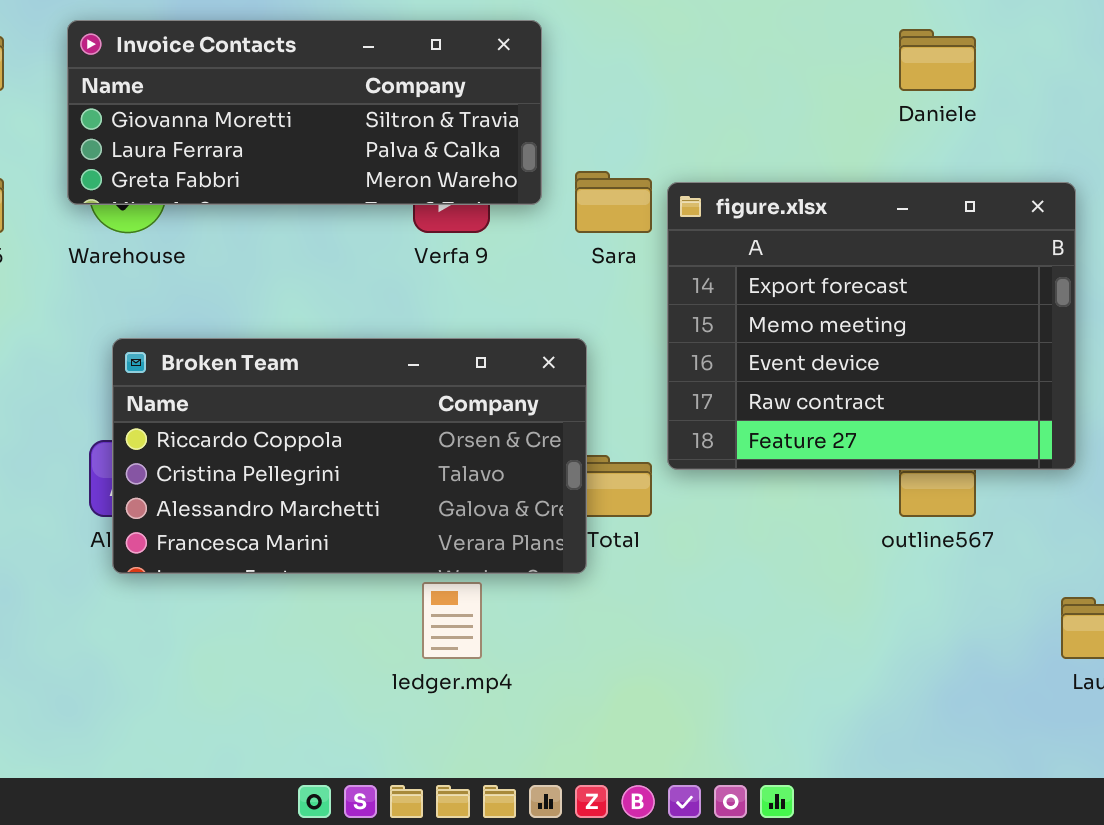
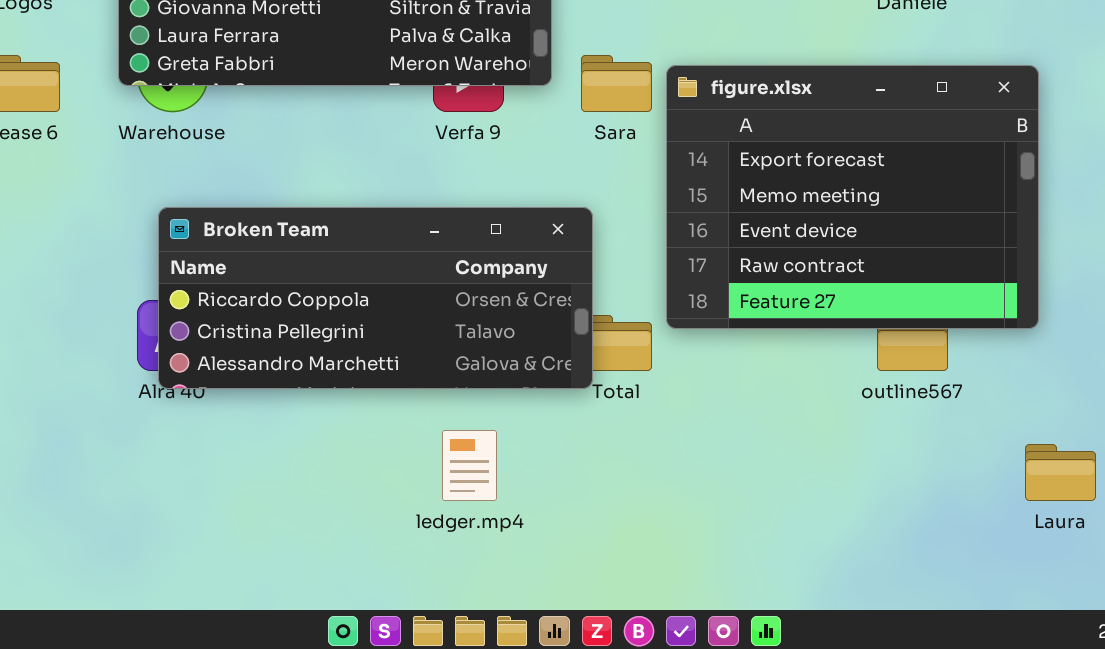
Broken Team: [112,338,587,574] -> [158,207,593,389], resized

